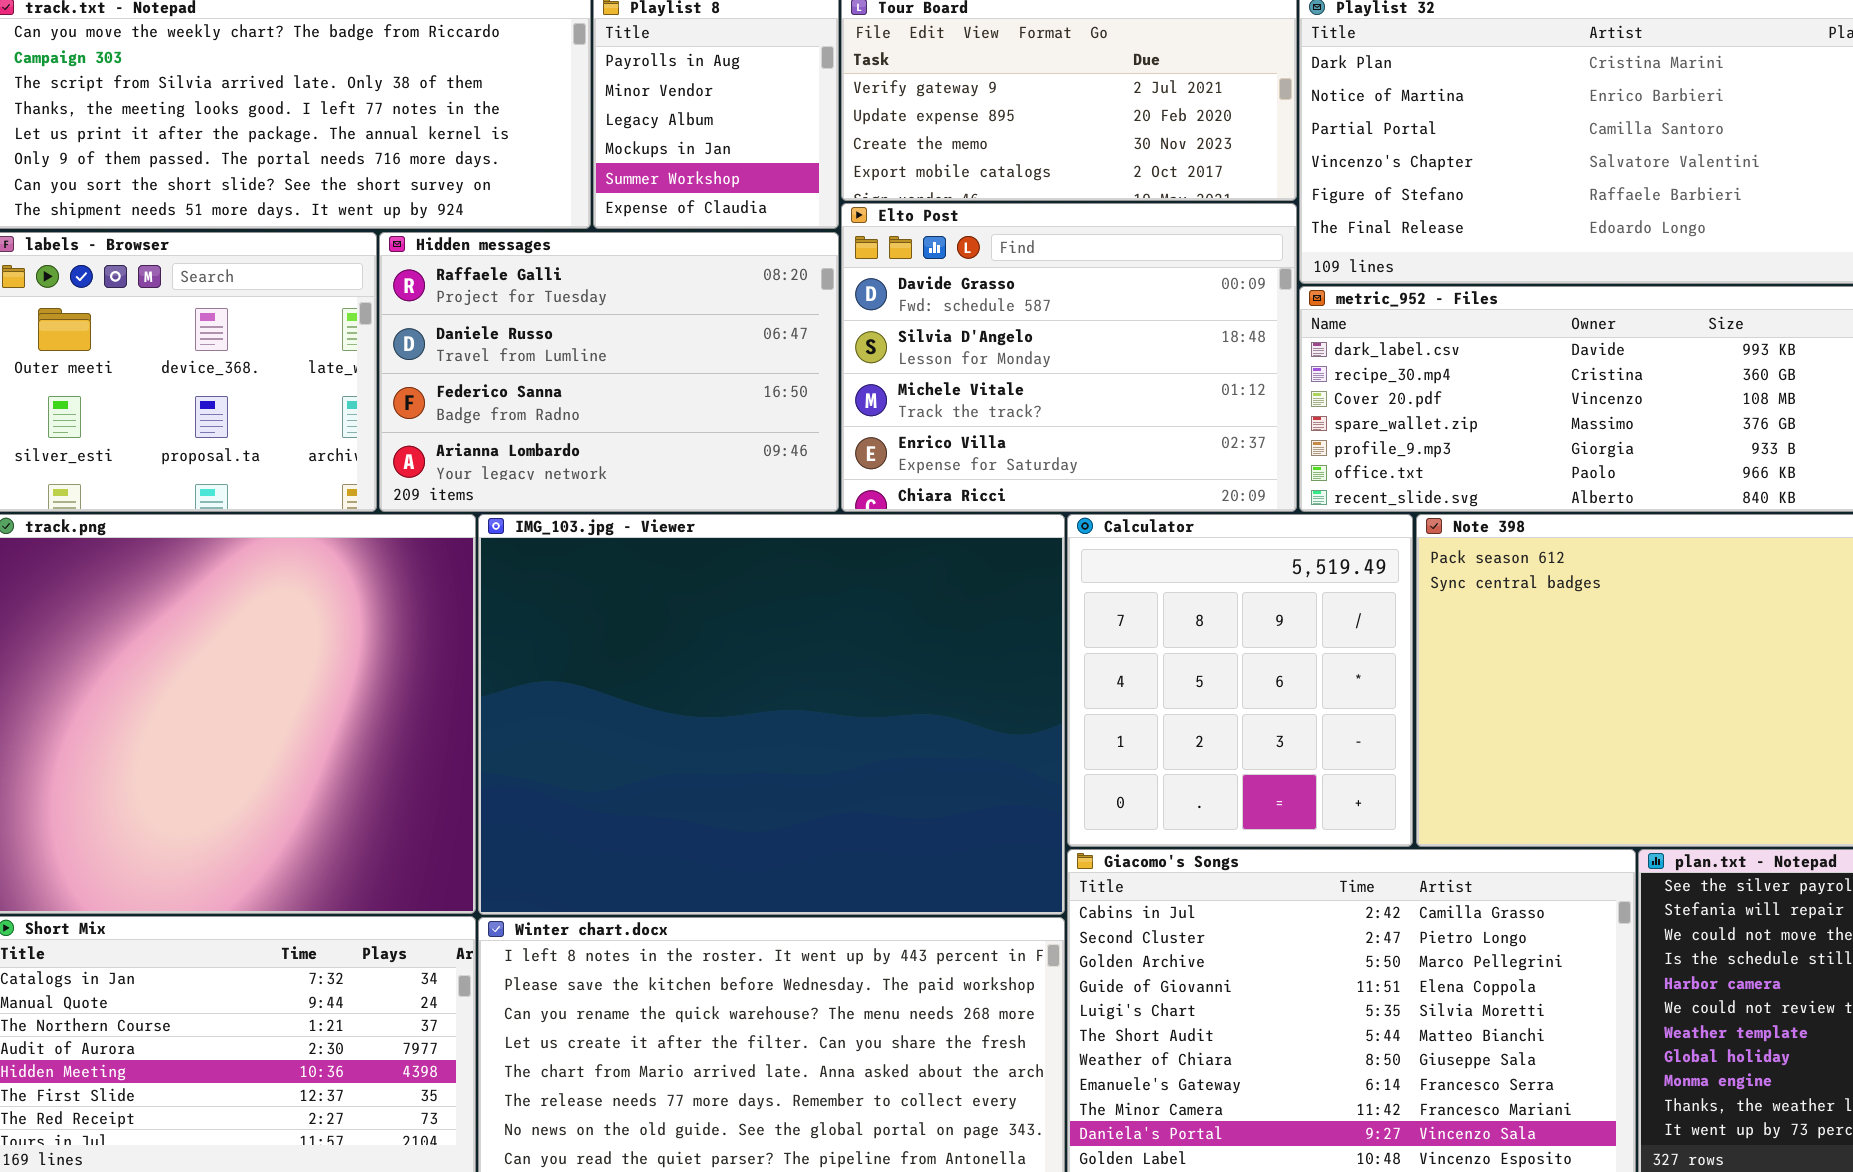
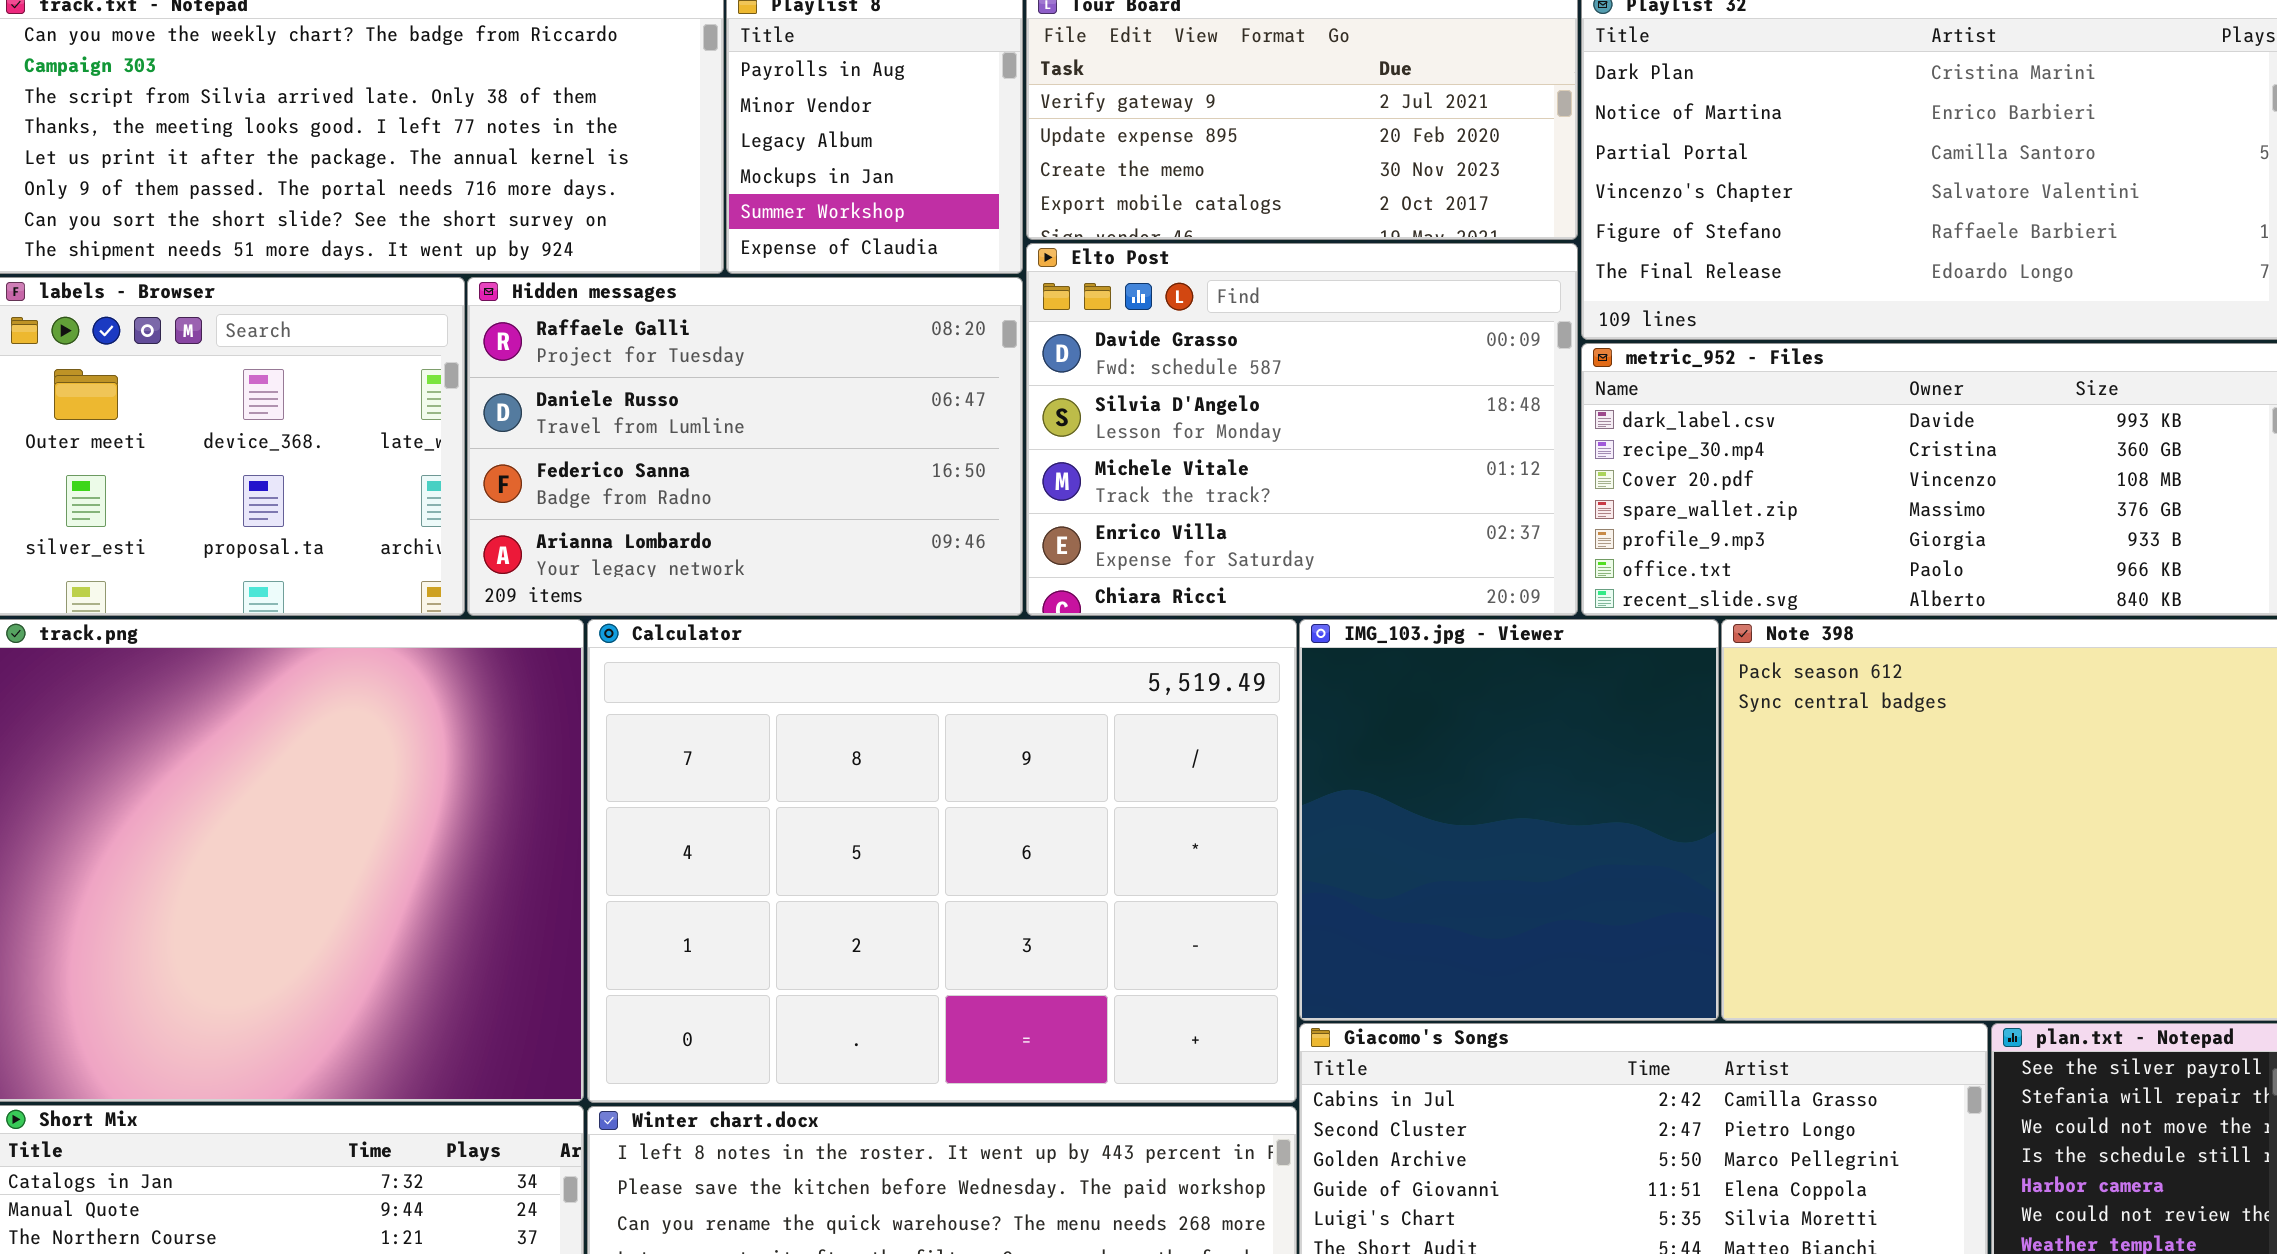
IMG_103.jpg - Viewer: [478,514,1065,915] -> [1299,619,1719,1021], moved, resized
Calculator: [1067,514,1413,847] -> [587,619,1297,1103], moved, resized

